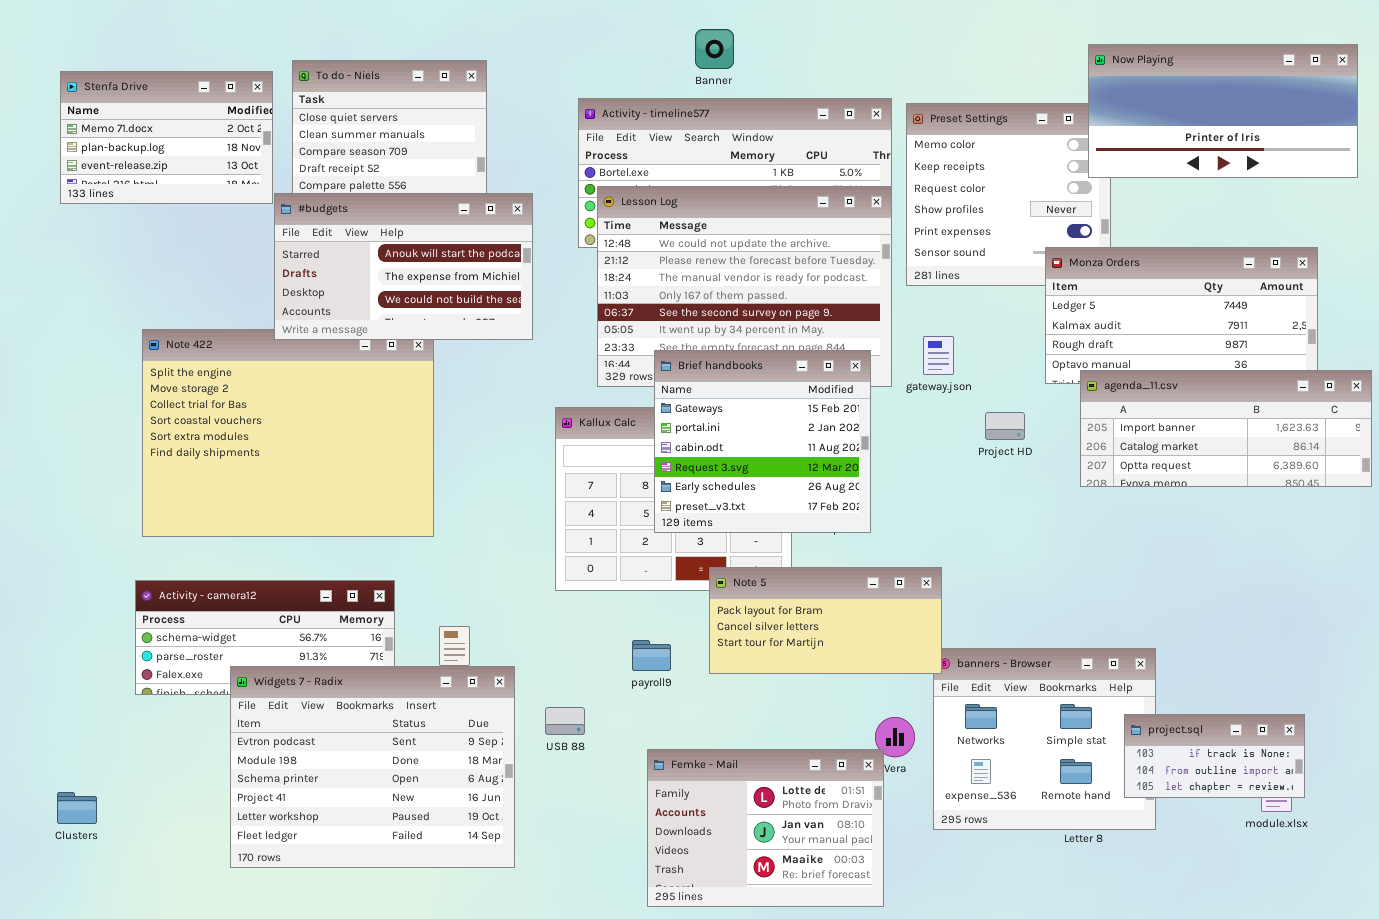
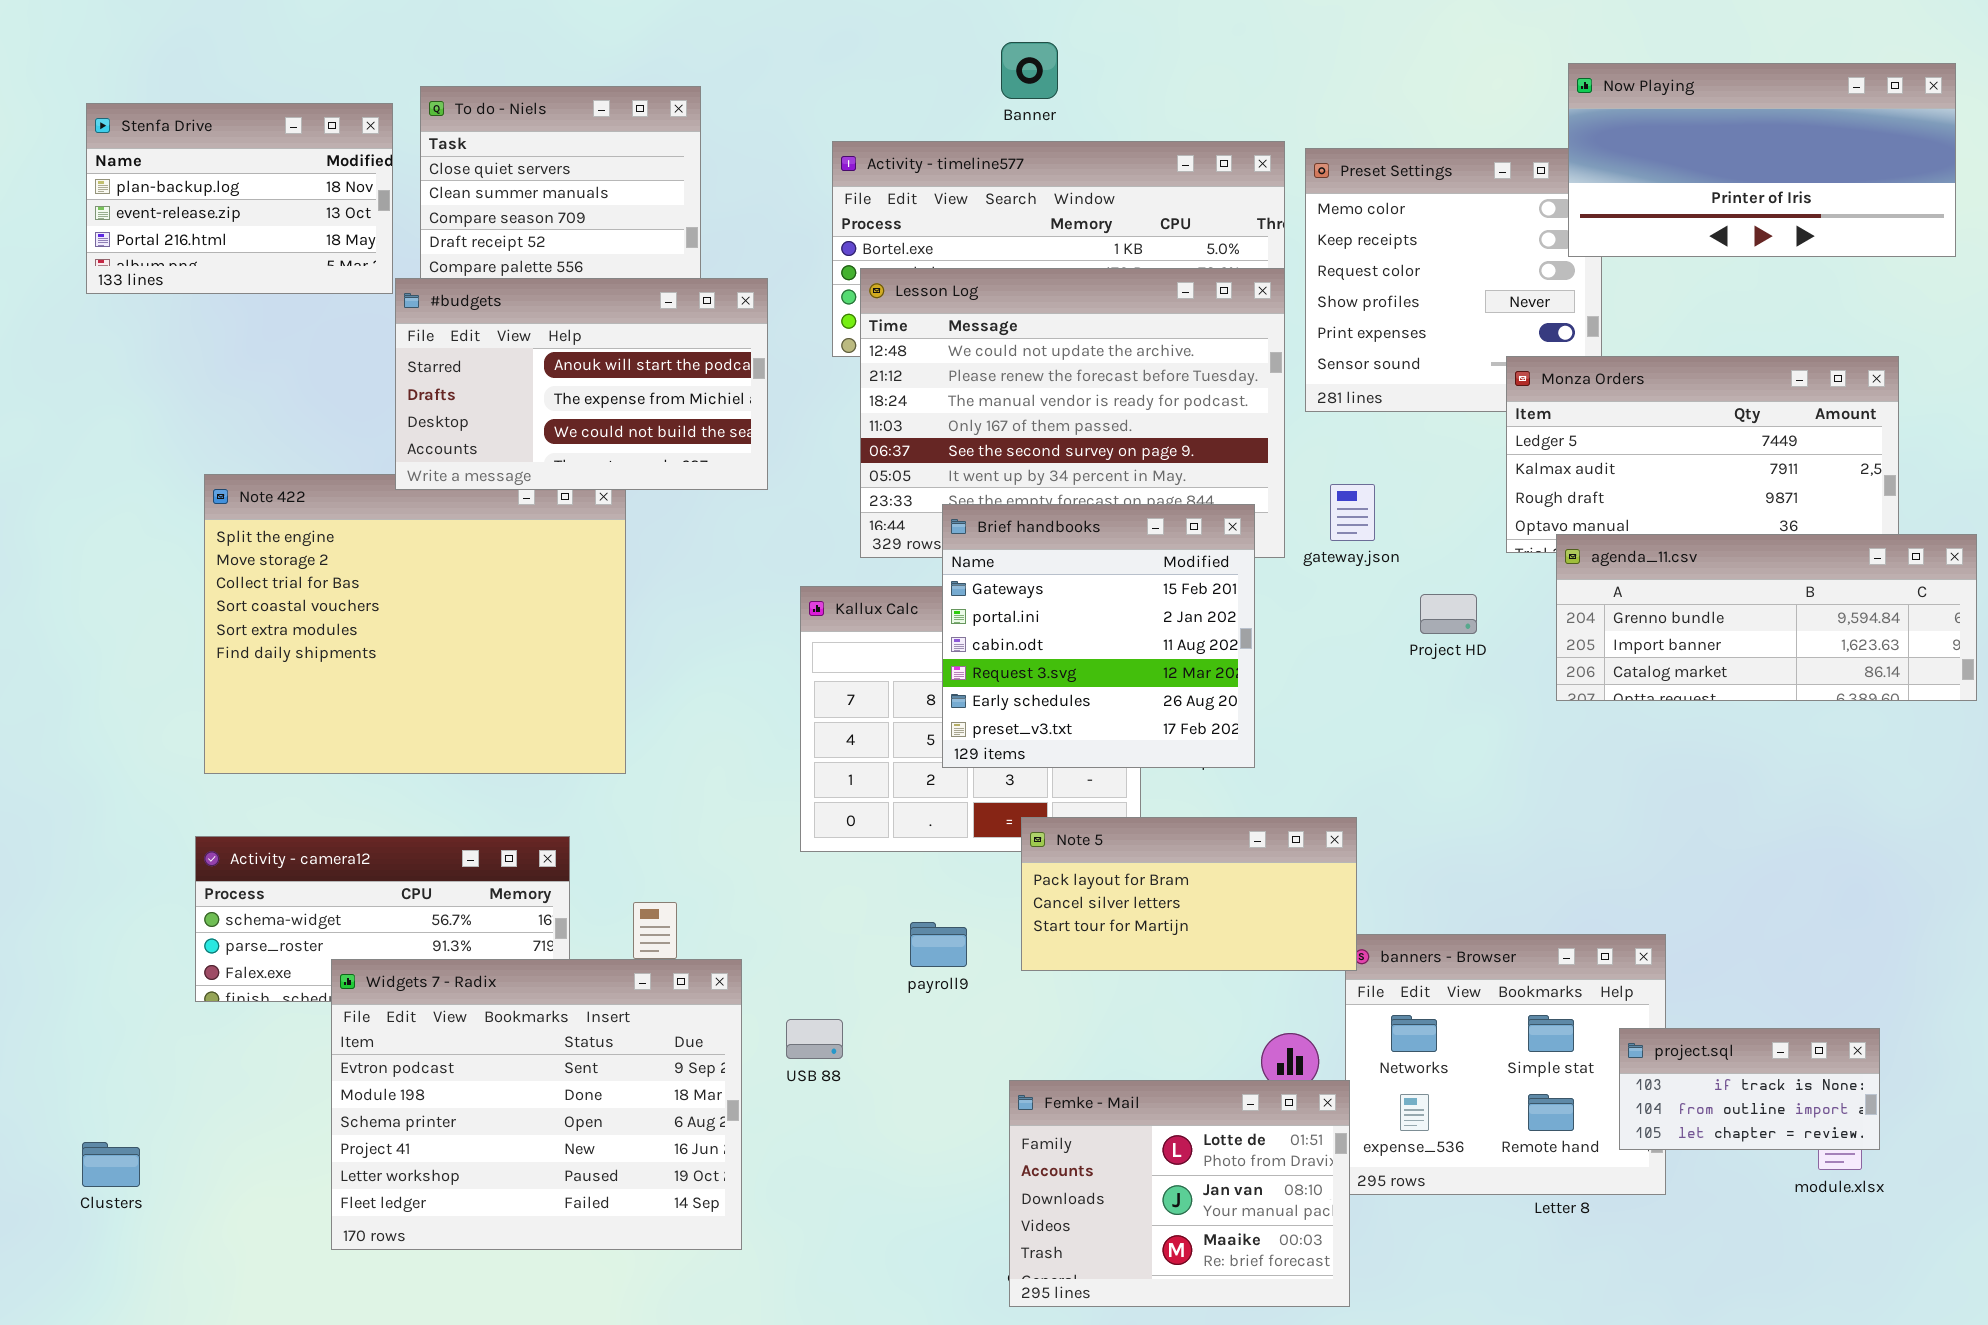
Stenfa Drive: [60,71,273,204] -> [86,103,393,294], scrolled down 1 row
agenda_11.csv: [1080,370,1372,487] -> [1556,534,1977,701], scrolled up 1 row
Femke - Mail: [647,749,884,907] -> [1009,1080,1350,1307], moved

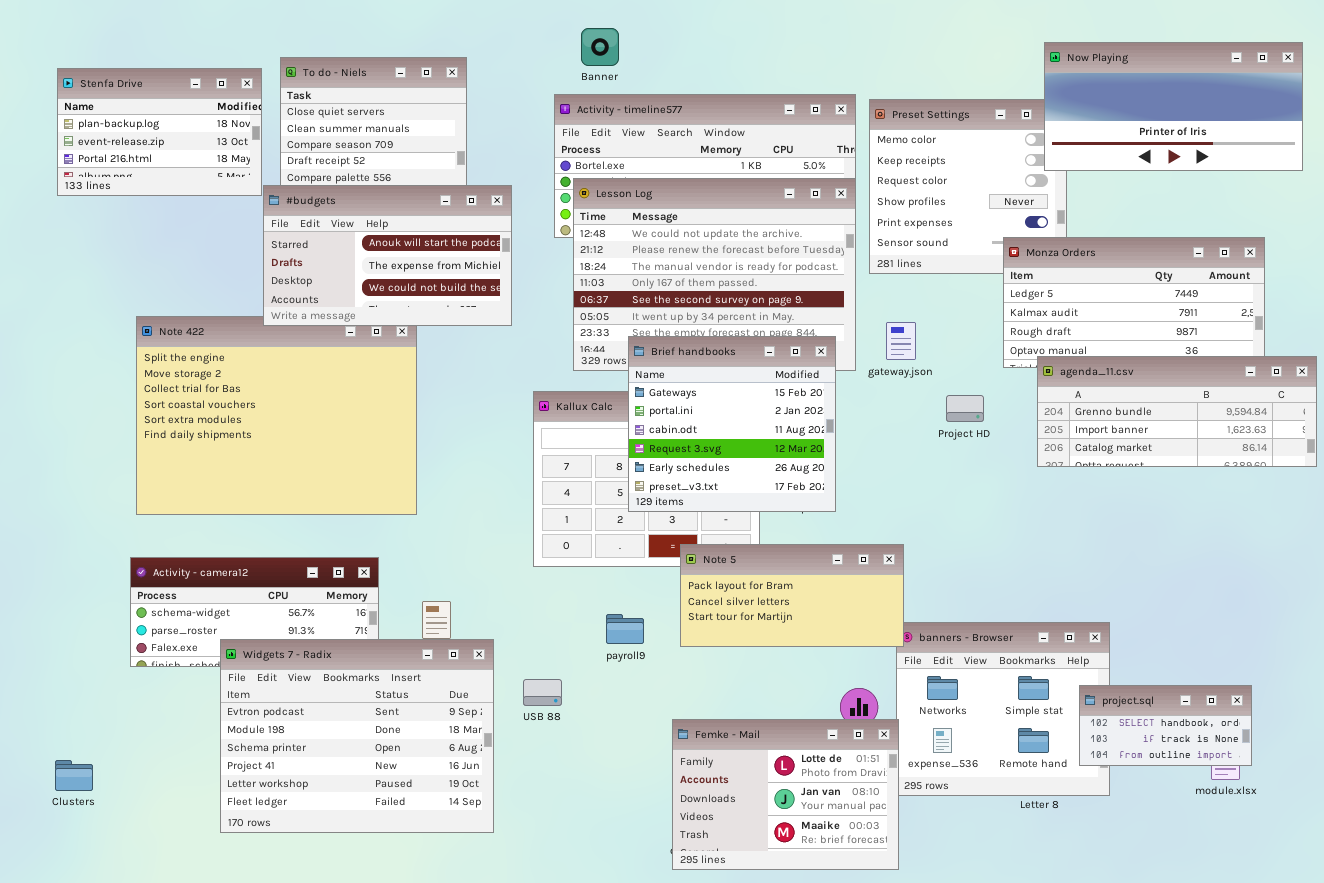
Banner: [1001,42,1058,99] -> [581,28,619,66], moved
project.sql: [1619,1028,1880,1150] -> [1079,685,1252,766], scrolled up 1 row

